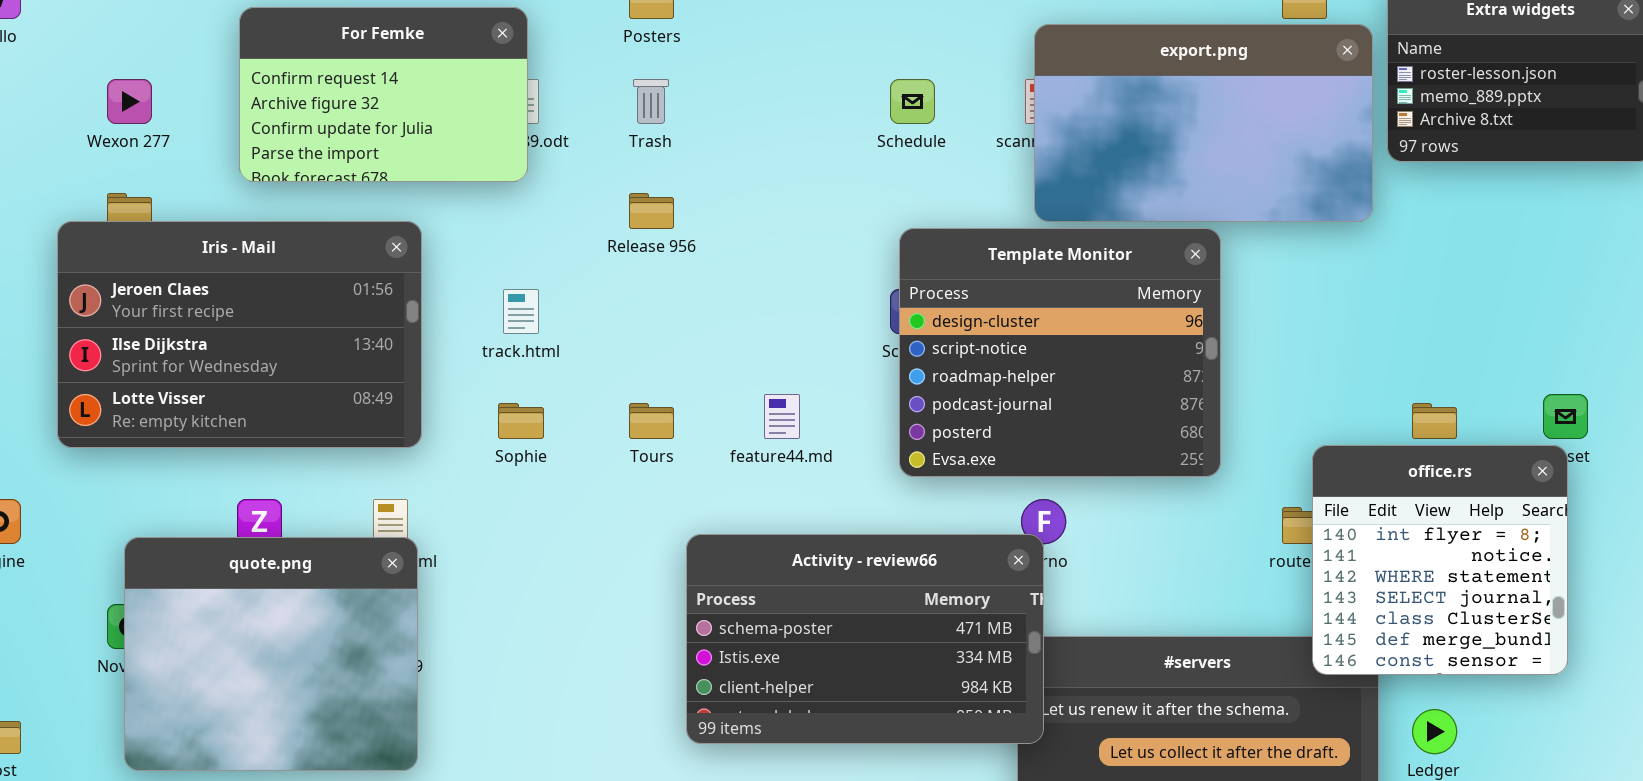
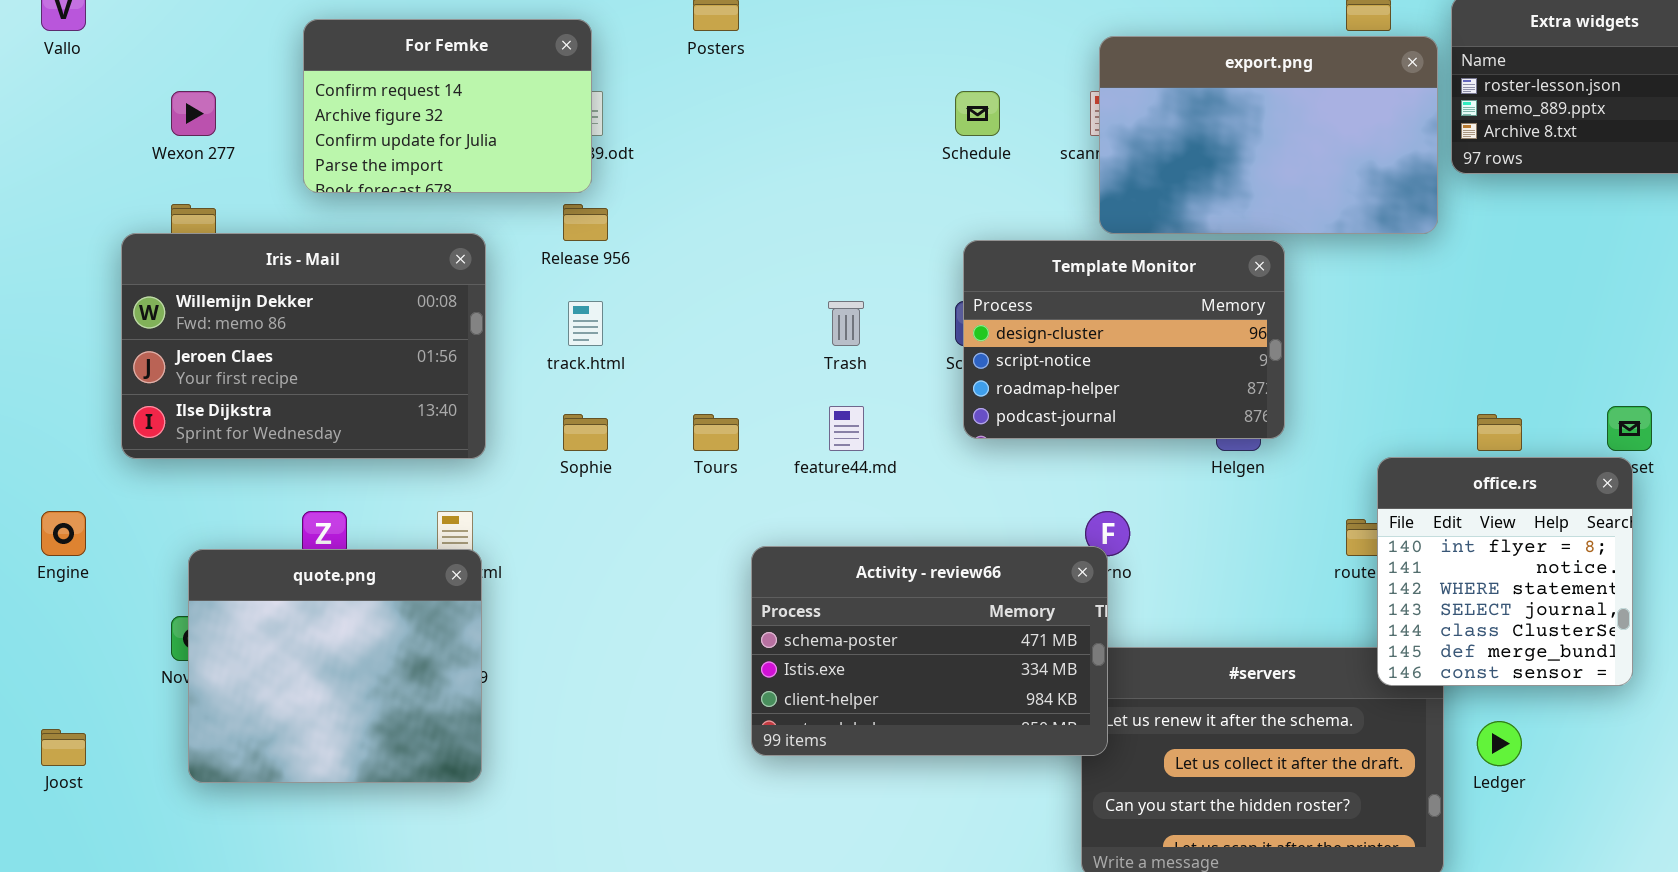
Trash: [633,79,669,124] -> [828,301,864,346], moved
Release 956: [629,193,674,229] -> [563,204,608,241], moved
Iris - Mail: [57,221,422,448] -> [121,233,486,459], scrolled up 1 row
Template Monitor: [899,228,1221,477] -> [963,240,1285,439], resized

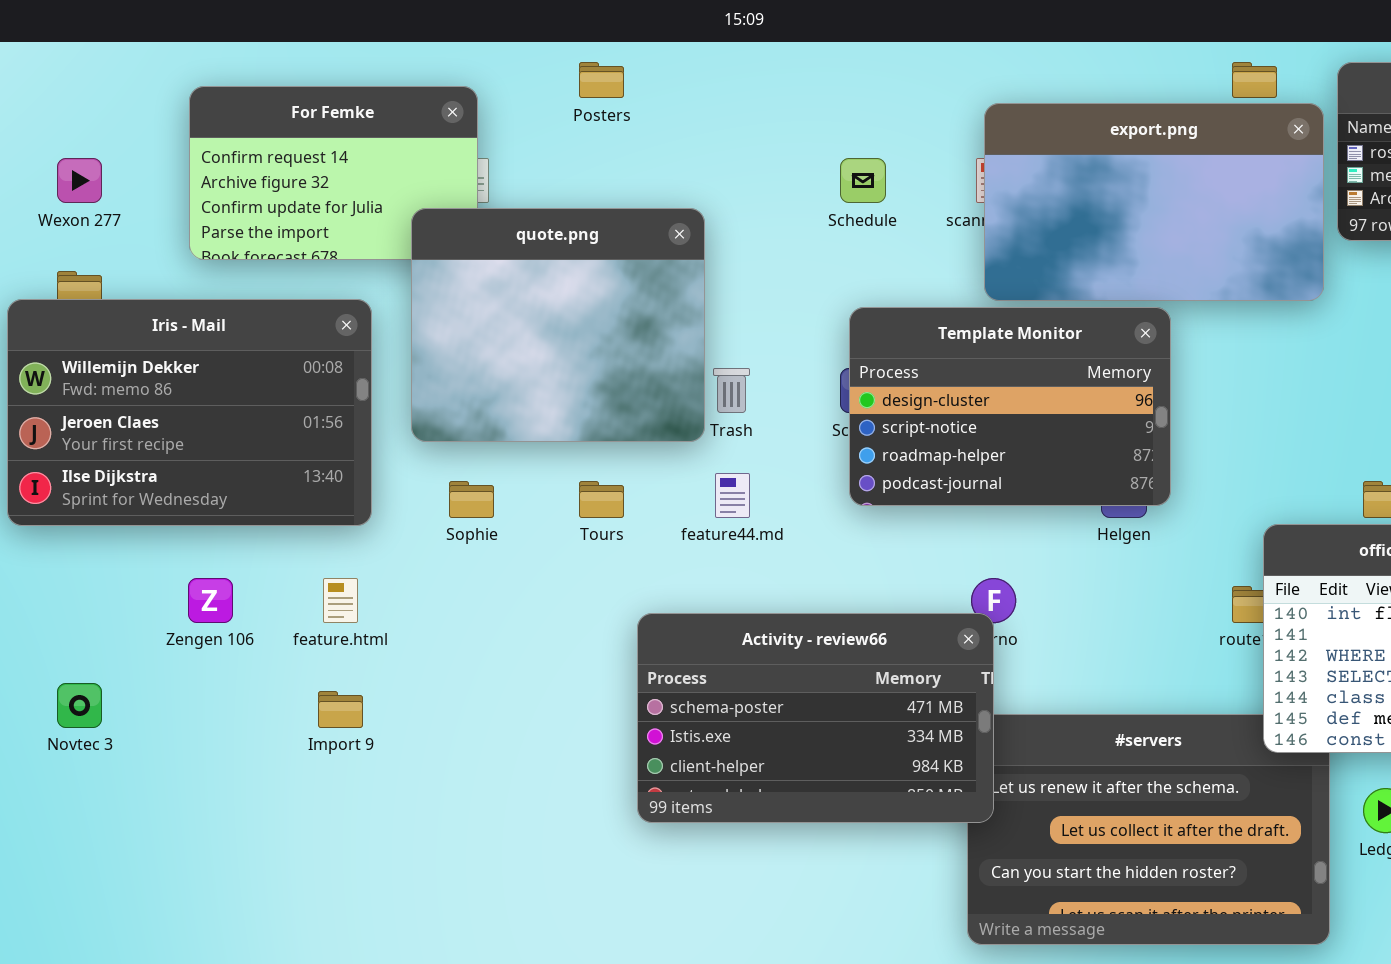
quote.png: [188,549,482,783] -> [411,208,705,442], moved

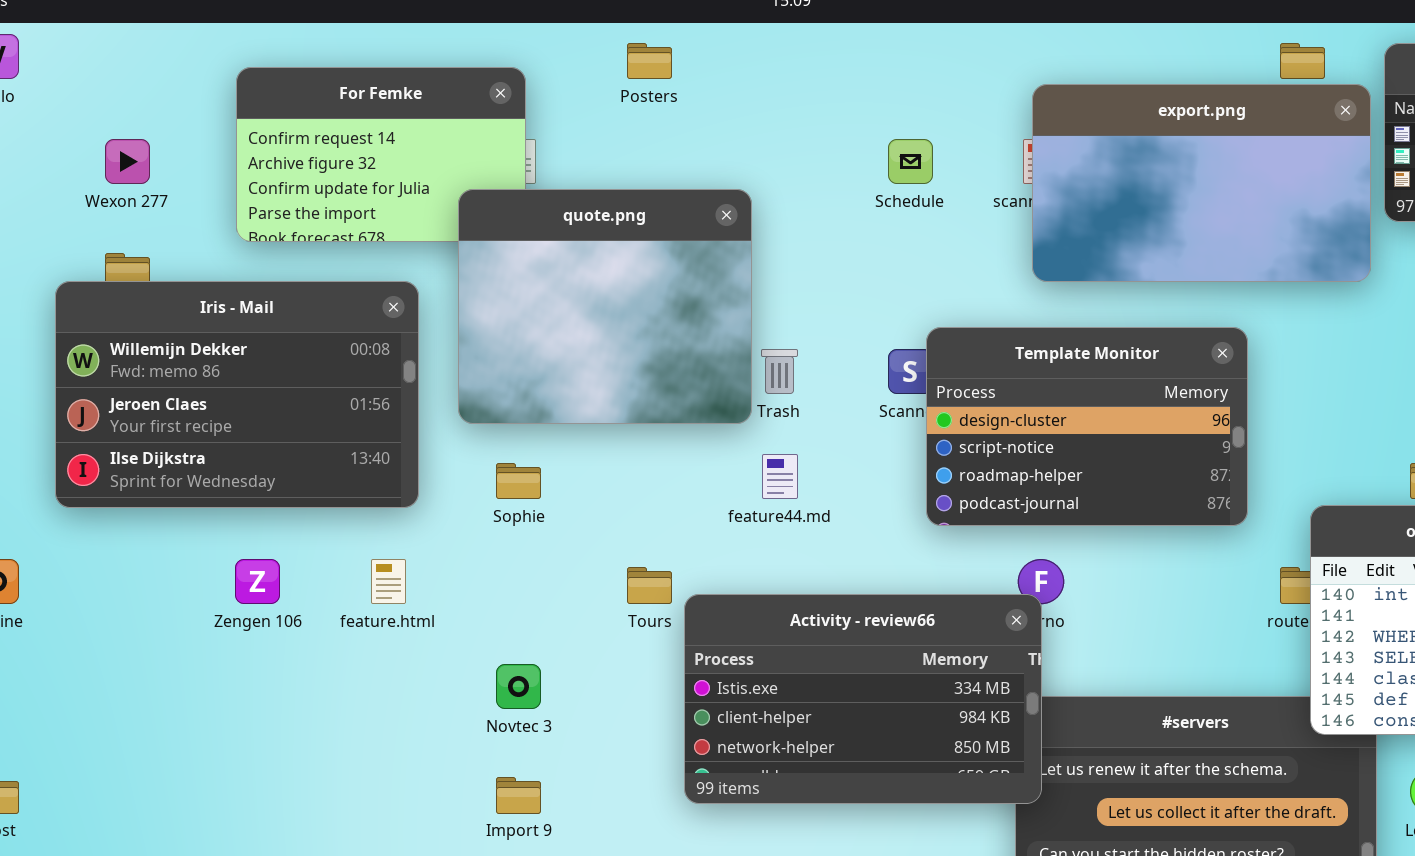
Template Monitor: [849,307,1171,506] -> [926,327,1248,526], moved
Tours: [579,481,624,518] -> [627,567,672,604], moved
Activity - review66: [637,613,994,823] -> [684,594,1042,804], scrolled down 1 row
Novtec 3: [57,683,102,728] -> [496,664,541,709], moved
Import 9: [318,691,363,728] -> [496,777,541,814], moved

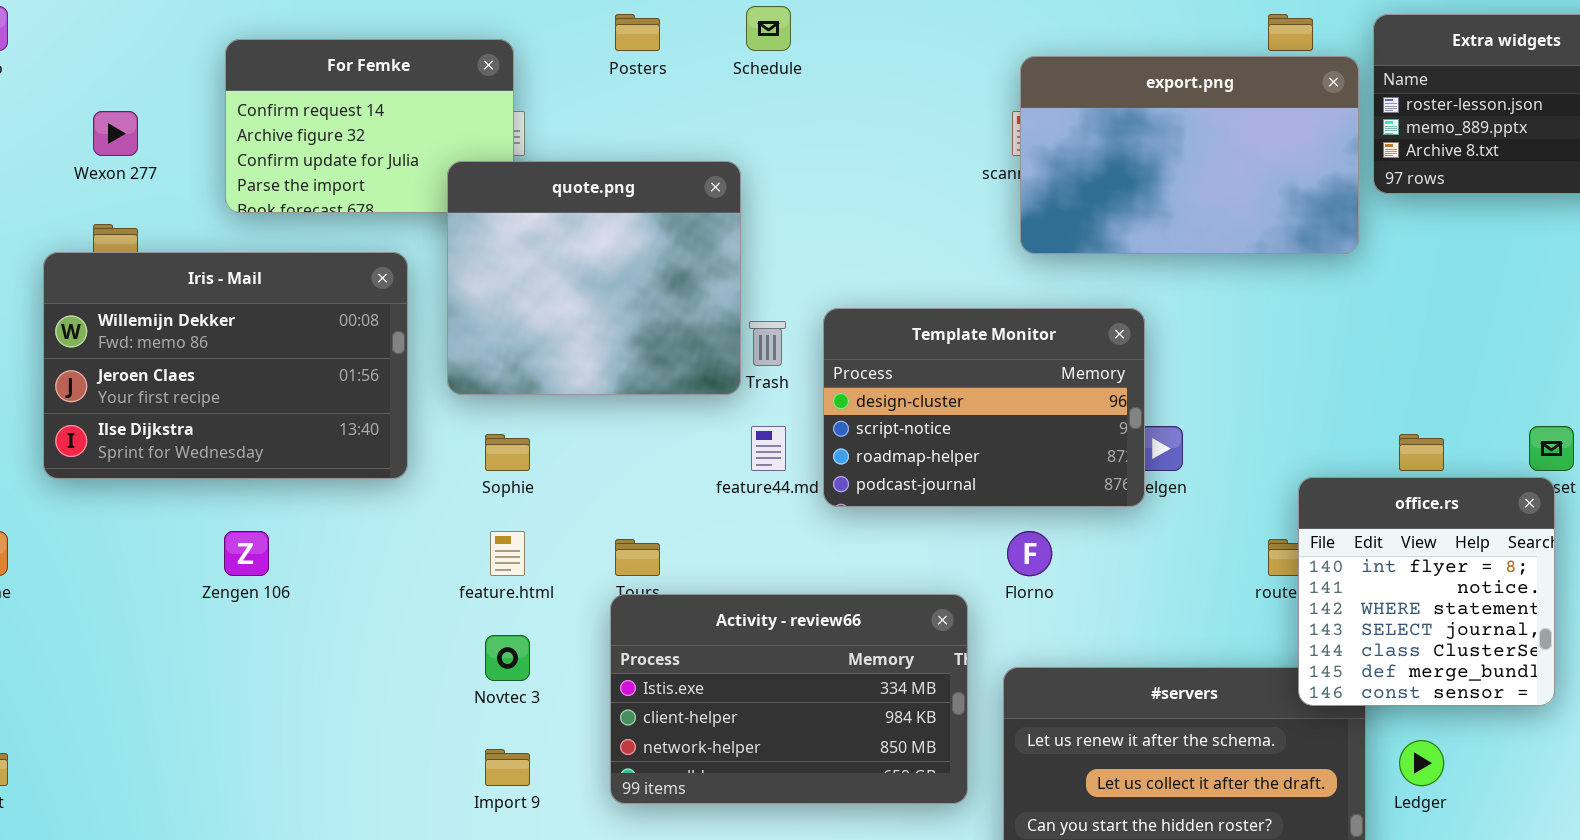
Schedule: [888,139,933,184] -> [746,6,791,51], moved
Template Monitor: [926,327,1248,526] -> [823,308,1145,507], moved
feature.html: [371,559,406,604] -> [490,531,525,576], moved
Activity - review66: [684,594,1042,804] -> [610,594,968,804], moved

